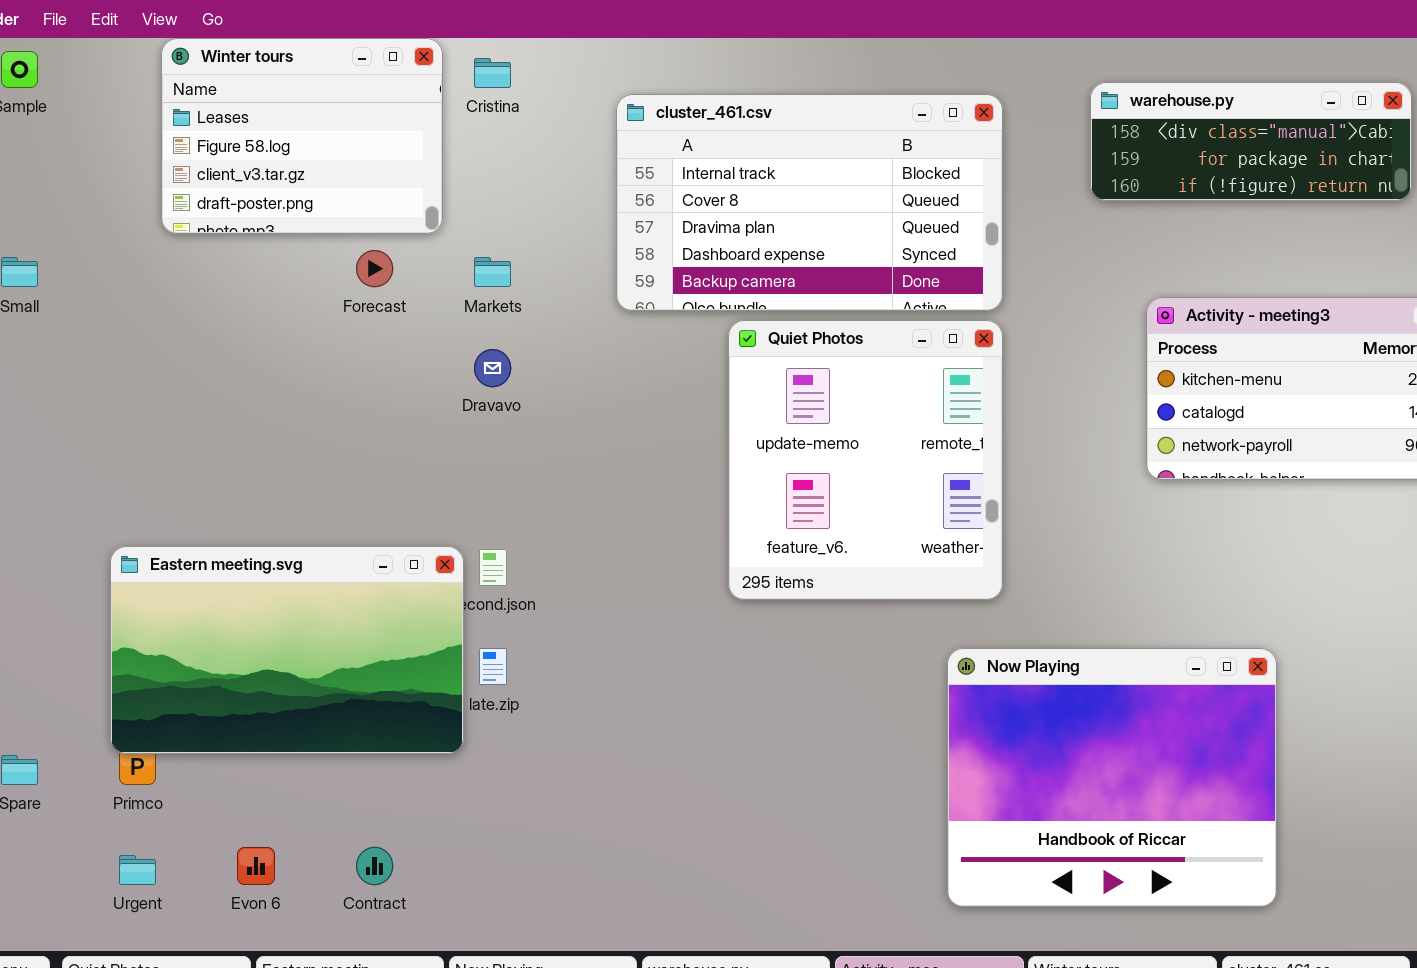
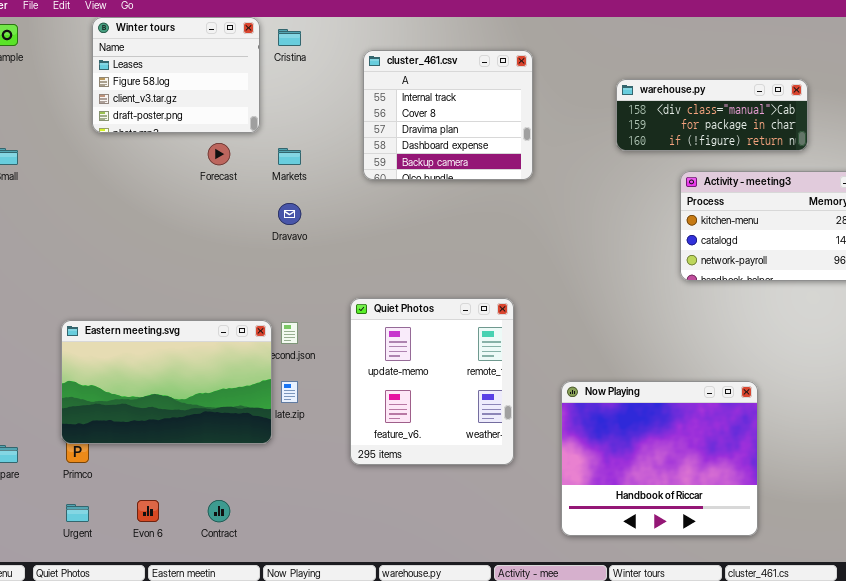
warehouse.py: [1090,82,1412,201] -> [616,79,808,151], moved
cluster_461.csv: [616,94,1003,311] -> [363,50,533,180], resized
Quiet Photos: [728,320,1003,600] -> [350,298,514,465], moved

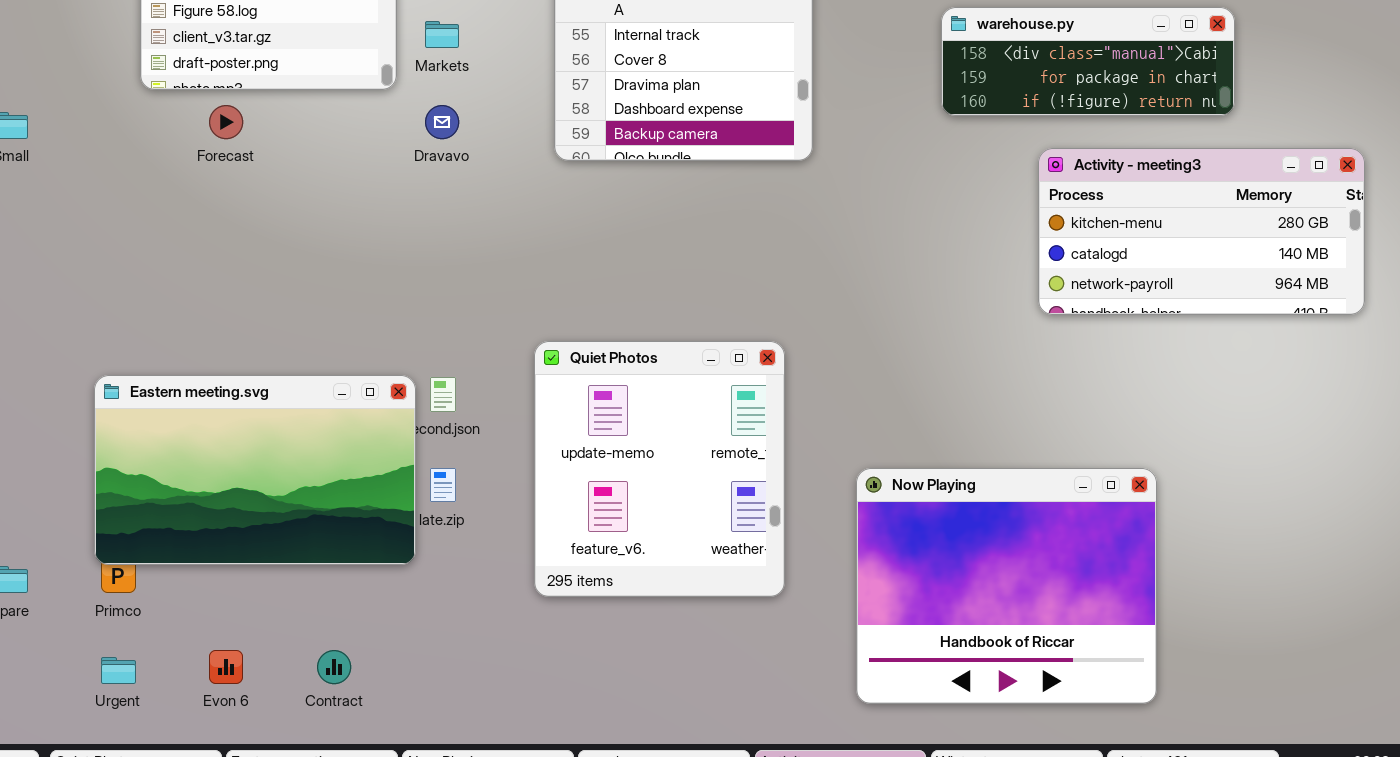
Forecast: [208,143,230,165] -> [209,105,243,139], moved
Markets: [278,148,301,165] -> [425,21,459,48], moved
Dravavo: [278,203,301,225] -> [425,105,459,139], moved

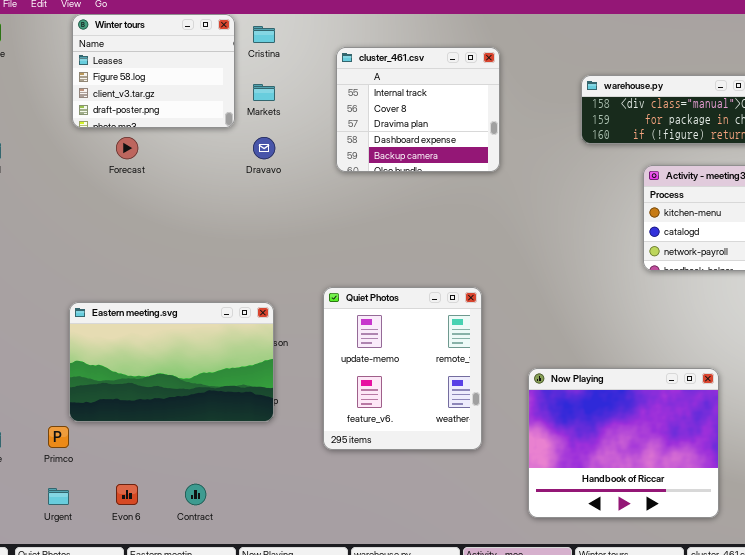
Eastern meeting.svg: [94,375,416,565] -> [69,302,274,422], moved

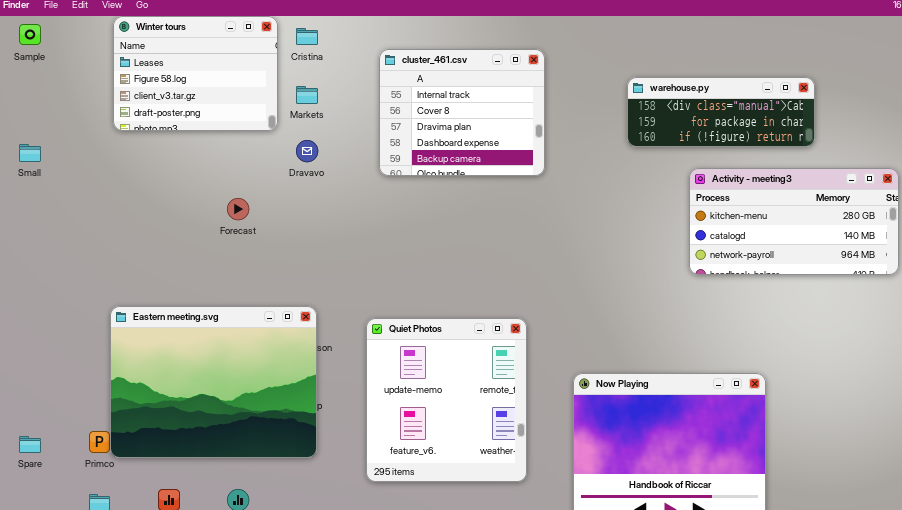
Forecast: [116,137,138,159] -> [227,198,249,220], moved
Quiet Photos: [323,287,482,450] -> [366,318,527,482], moved
Eastern meeting.svg: [69,302,274,422] -> [110,306,317,458], resized

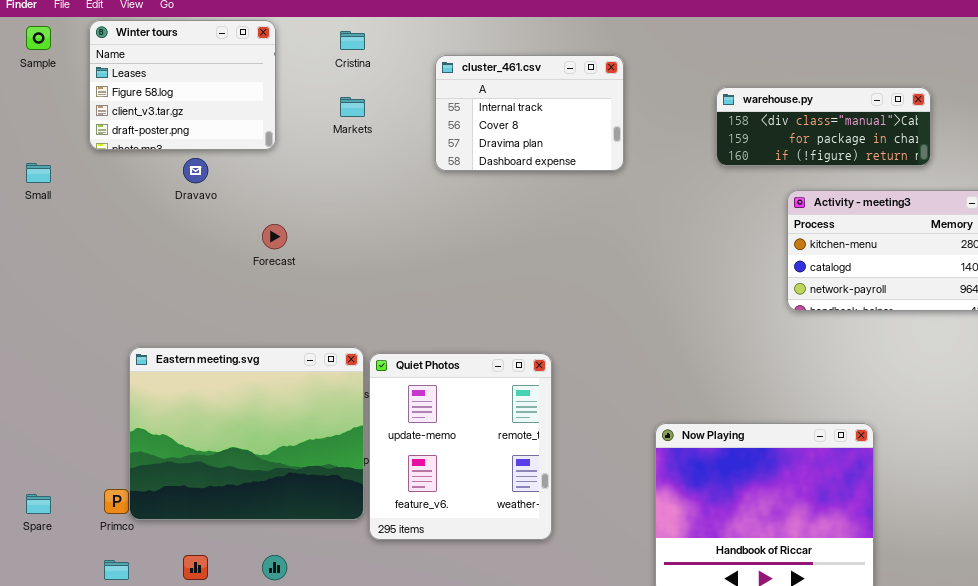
Winter tours: [113,16,278,131] -> [89,20,276,150], moved
cluster_461.csv: [379,49,545,176] -> [435,55,624,171], resized
Dravavo: [296,140,318,162] -> [183,158,208,183], moved
Quiet Photos: [366,318,527,482] -> [369,353,552,540], moved

